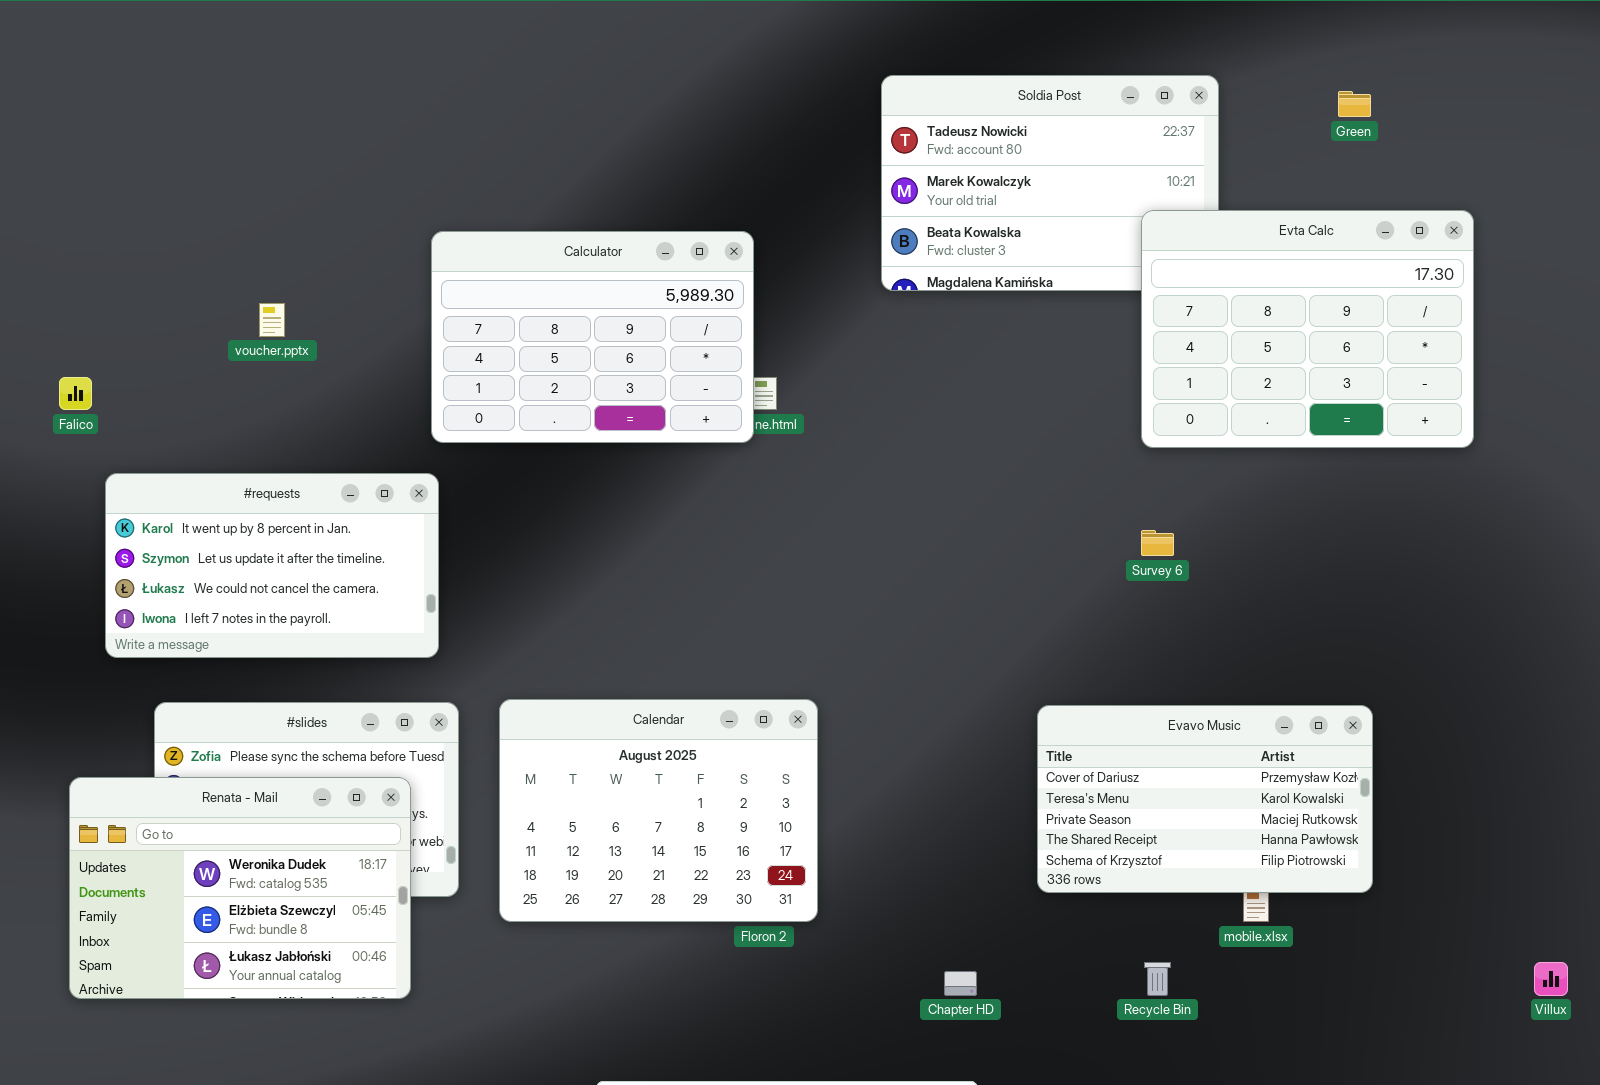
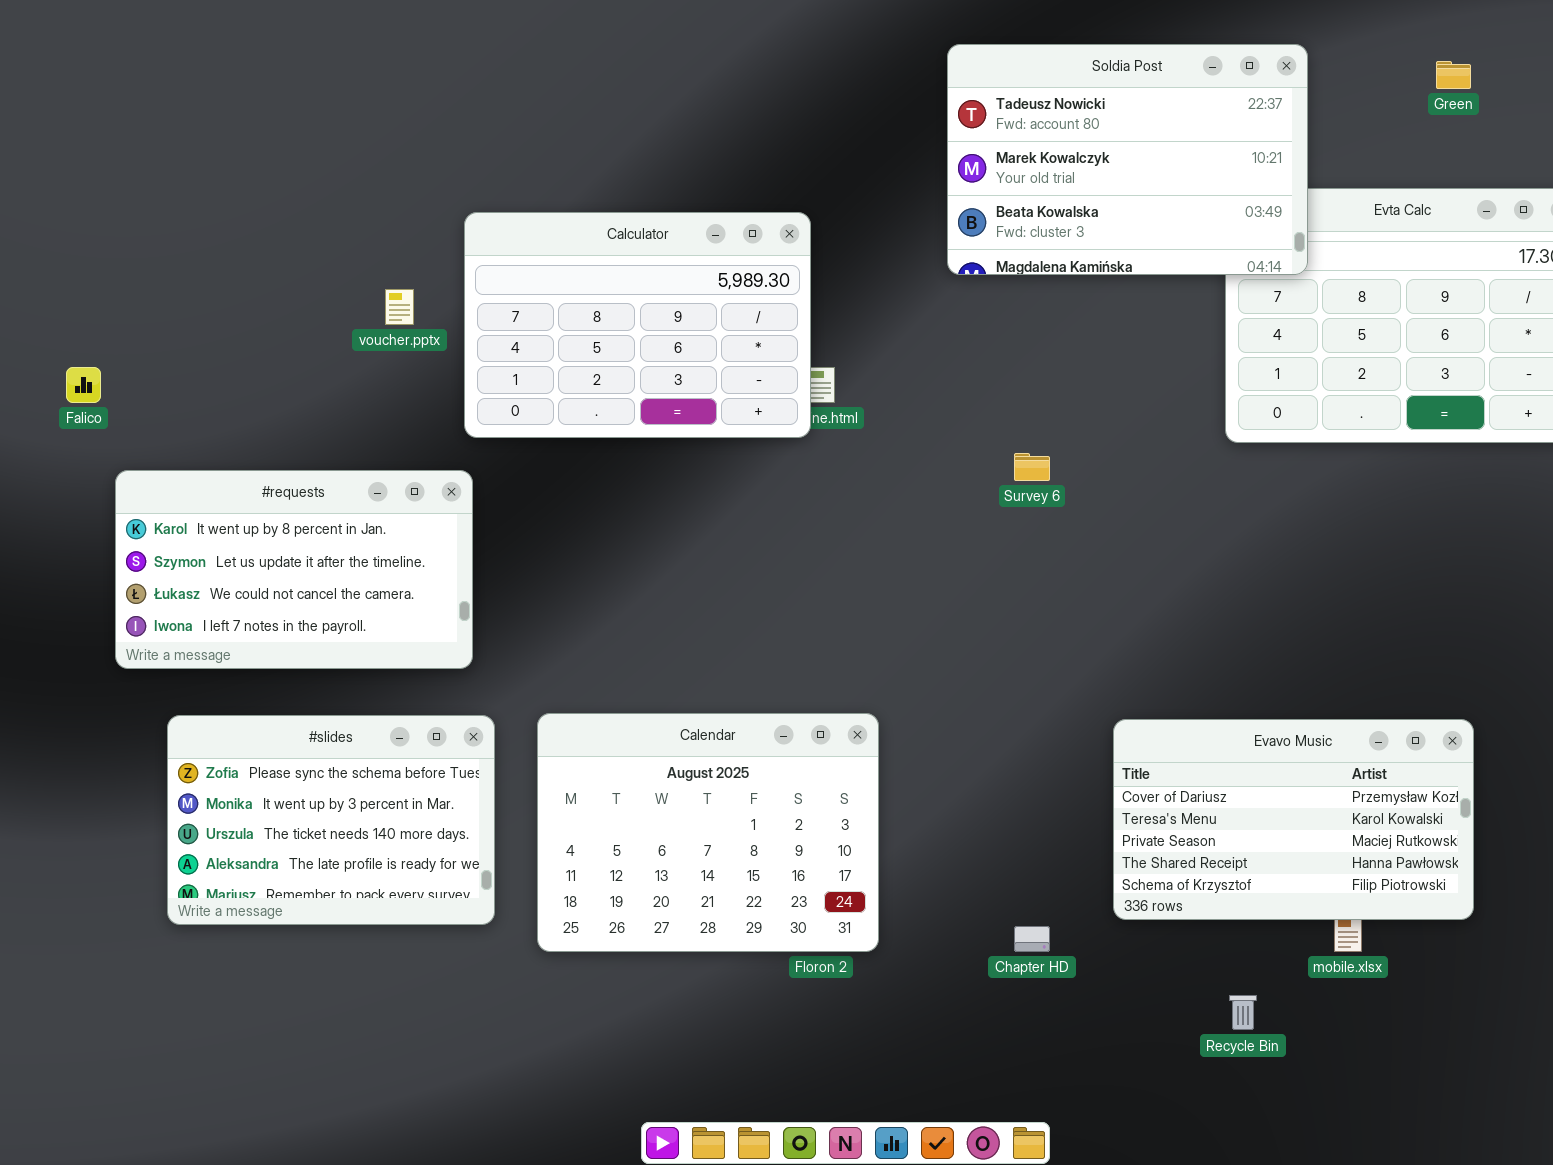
Soldia Post: [881,75,1219,291] -> [947,44,1308,275], raised
voucher.pptx: [259,303,285,337] -> [385,289,414,325], moved
Survey 6: [1141,530,1174,556] -> [1014,453,1050,481], moved
Renata - Mail: [69,777,411,999] -> none, closed
Chapter HD: [944,971,977,996] -> [1014,926,1050,952], moved

